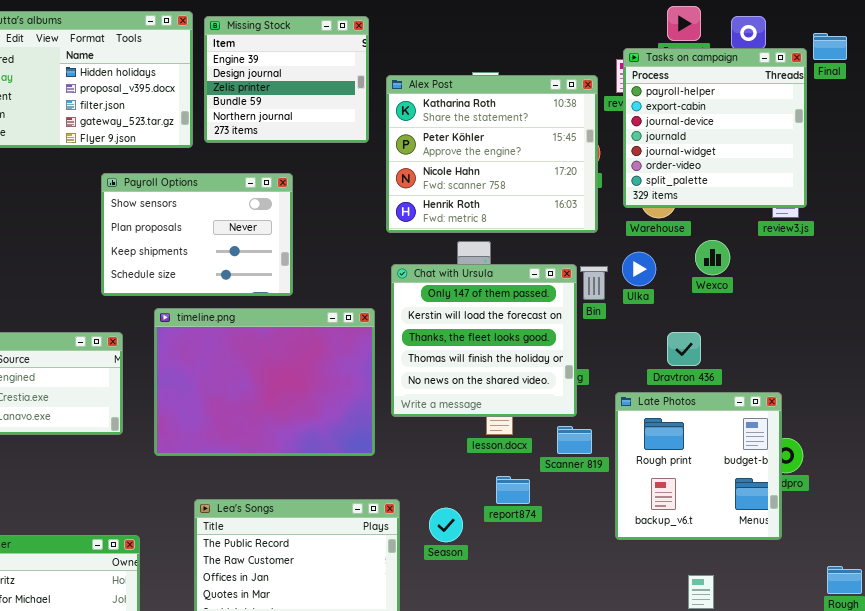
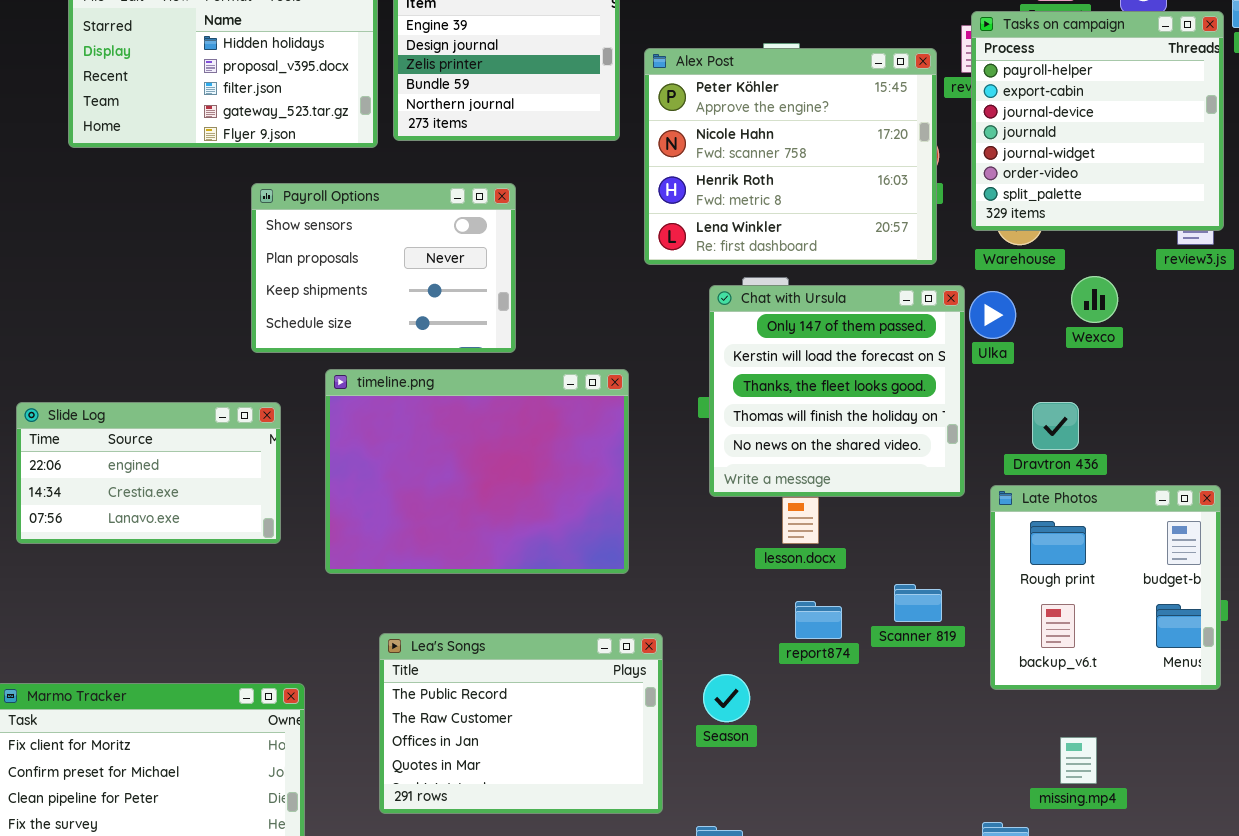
Alex Post: [386,75,598,233] -> [644,48,937,265], scrolled down 1 row
Chat with Ursula: [391,264,577,417] -> [709,285,965,497], moved
Late Photos: [615,392,782,540] -> [990,485,1221,690], moved
Scanner 819: [557,426,592,454] -> [894,584,942,622], moved
Season: [429,508,463,542] -> [703,674,750,722], moved

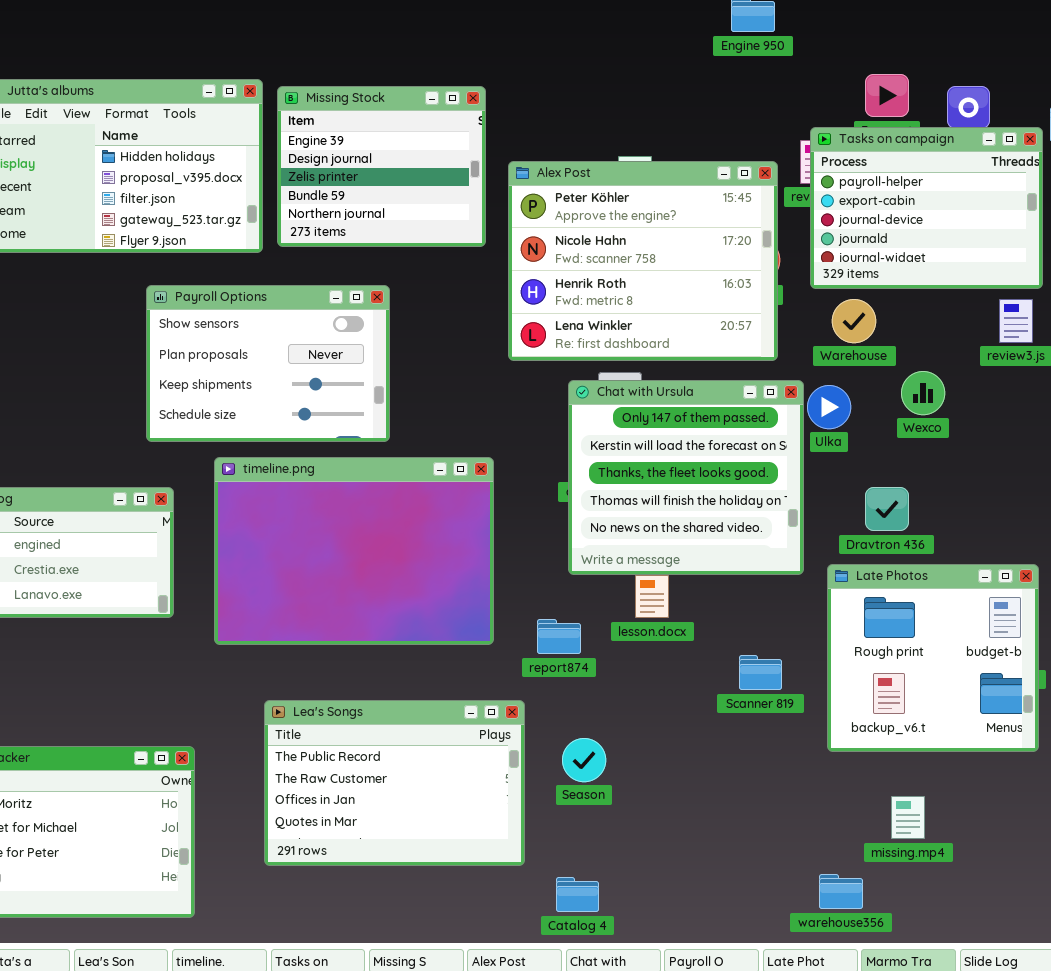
Tasks on campaign: [971,11,1224,231] -> [810,127,1043,289], resized
report874: [795,601,842,639] -> [537,619,581,654], moved

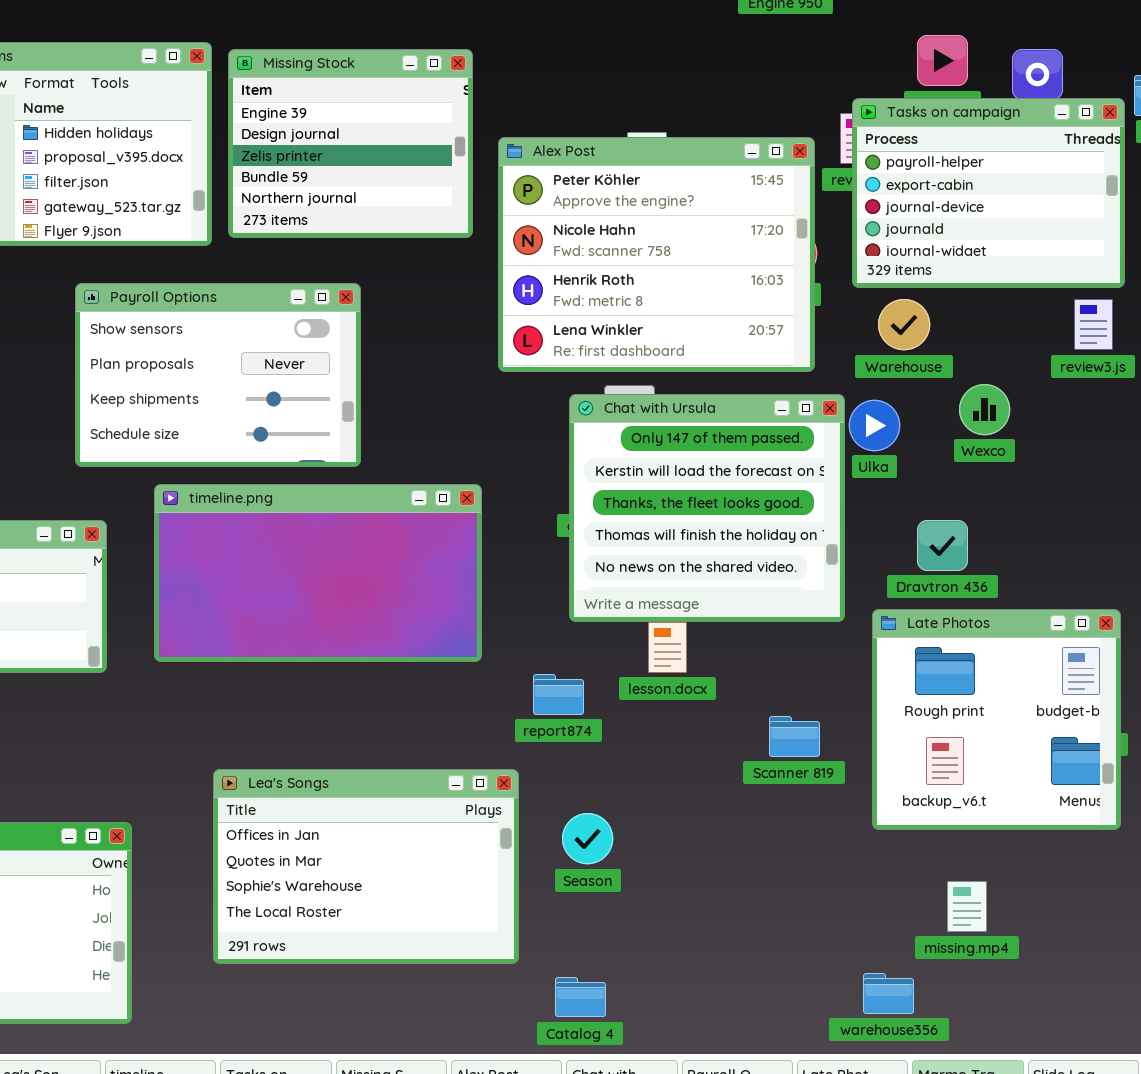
timeline.png: [214,457,494,645] -> [154,484,482,662], resized
Lea's Songs: [264,700,525,866] -> [213,769,519,964], scrolled down 2 rows

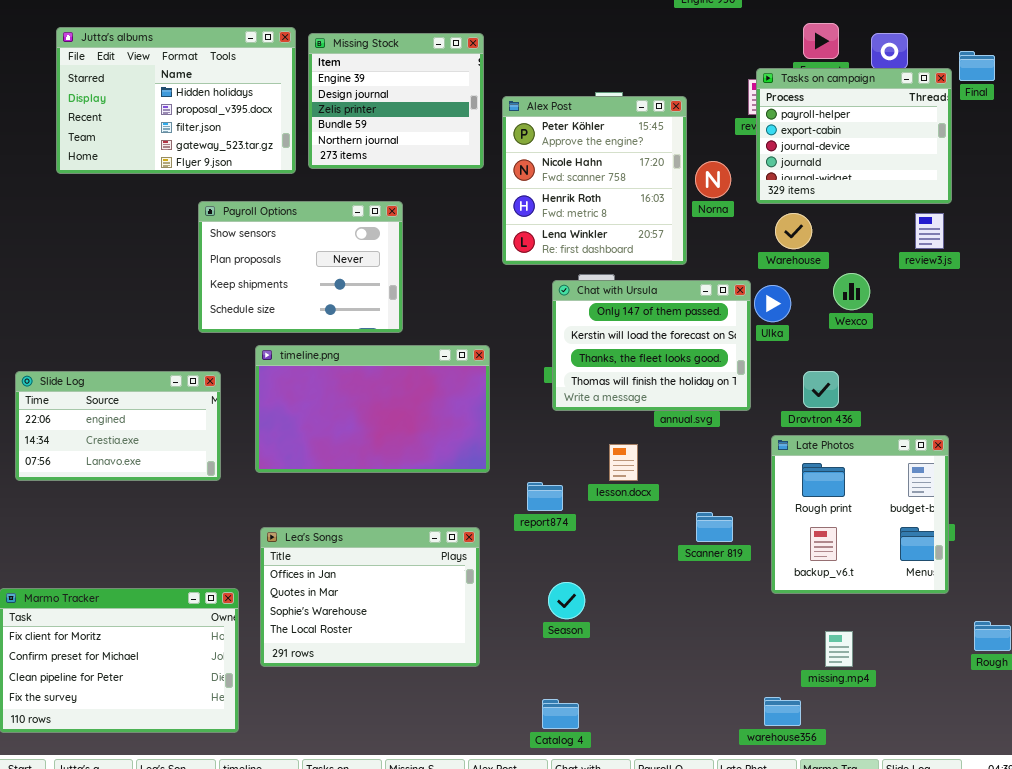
Alex Post: [498,137,815,372] -> [502,96,687,265], resized
Chat with Ursula: [569,394,845,622] -> [552,280,751,411], resized
Lea's Songs: [213,769,519,964] -> [260,527,480,667], moved

